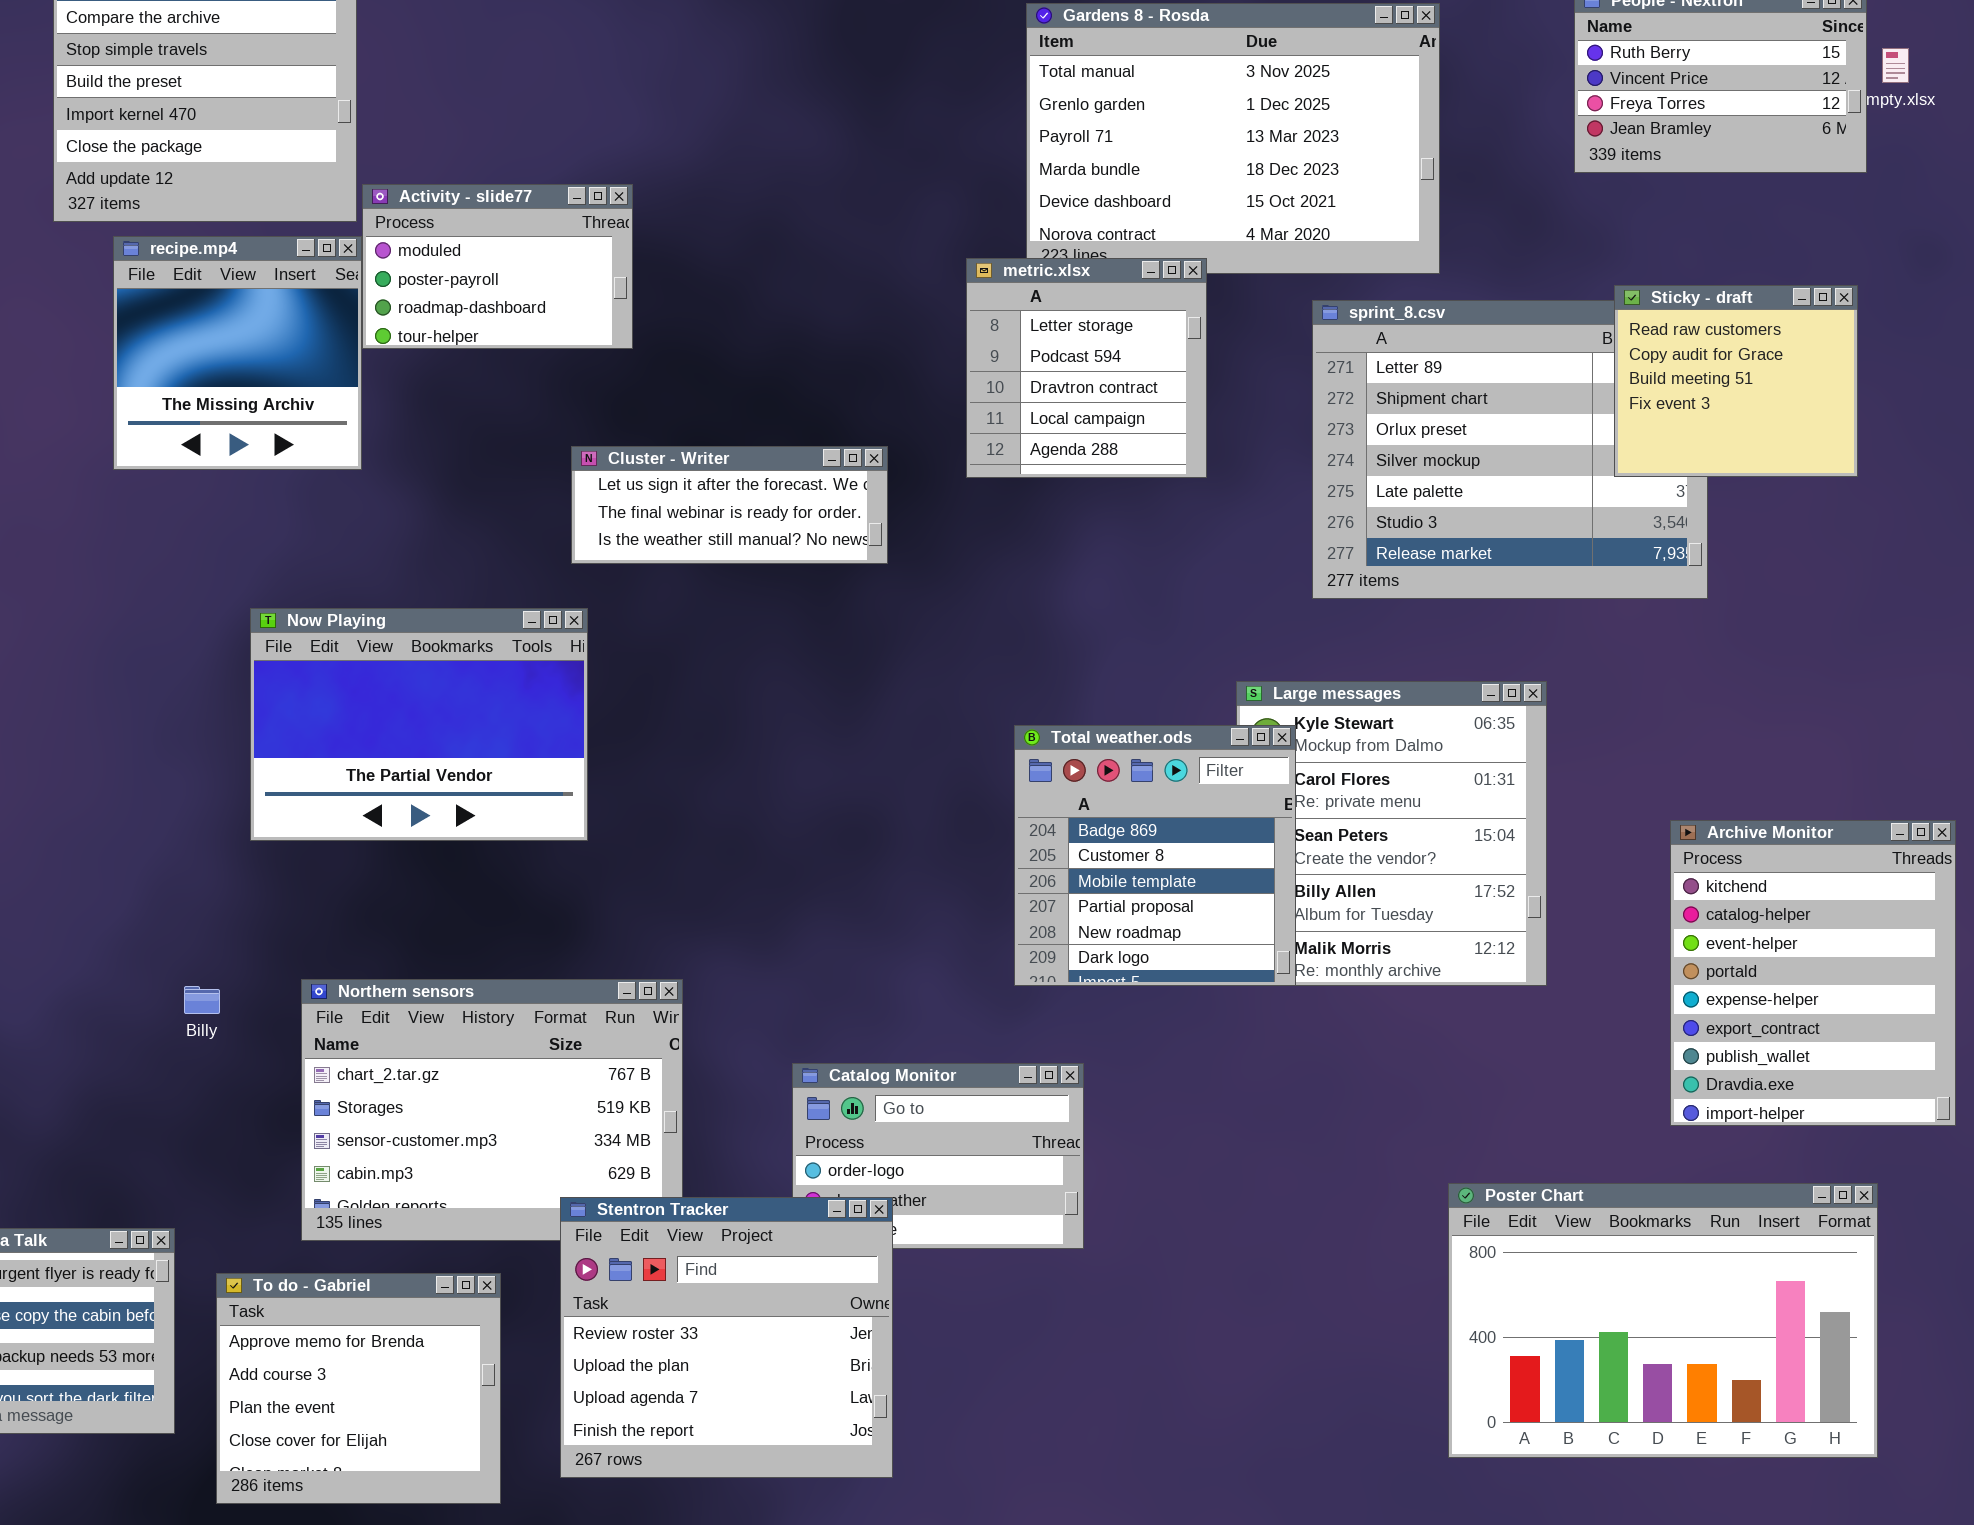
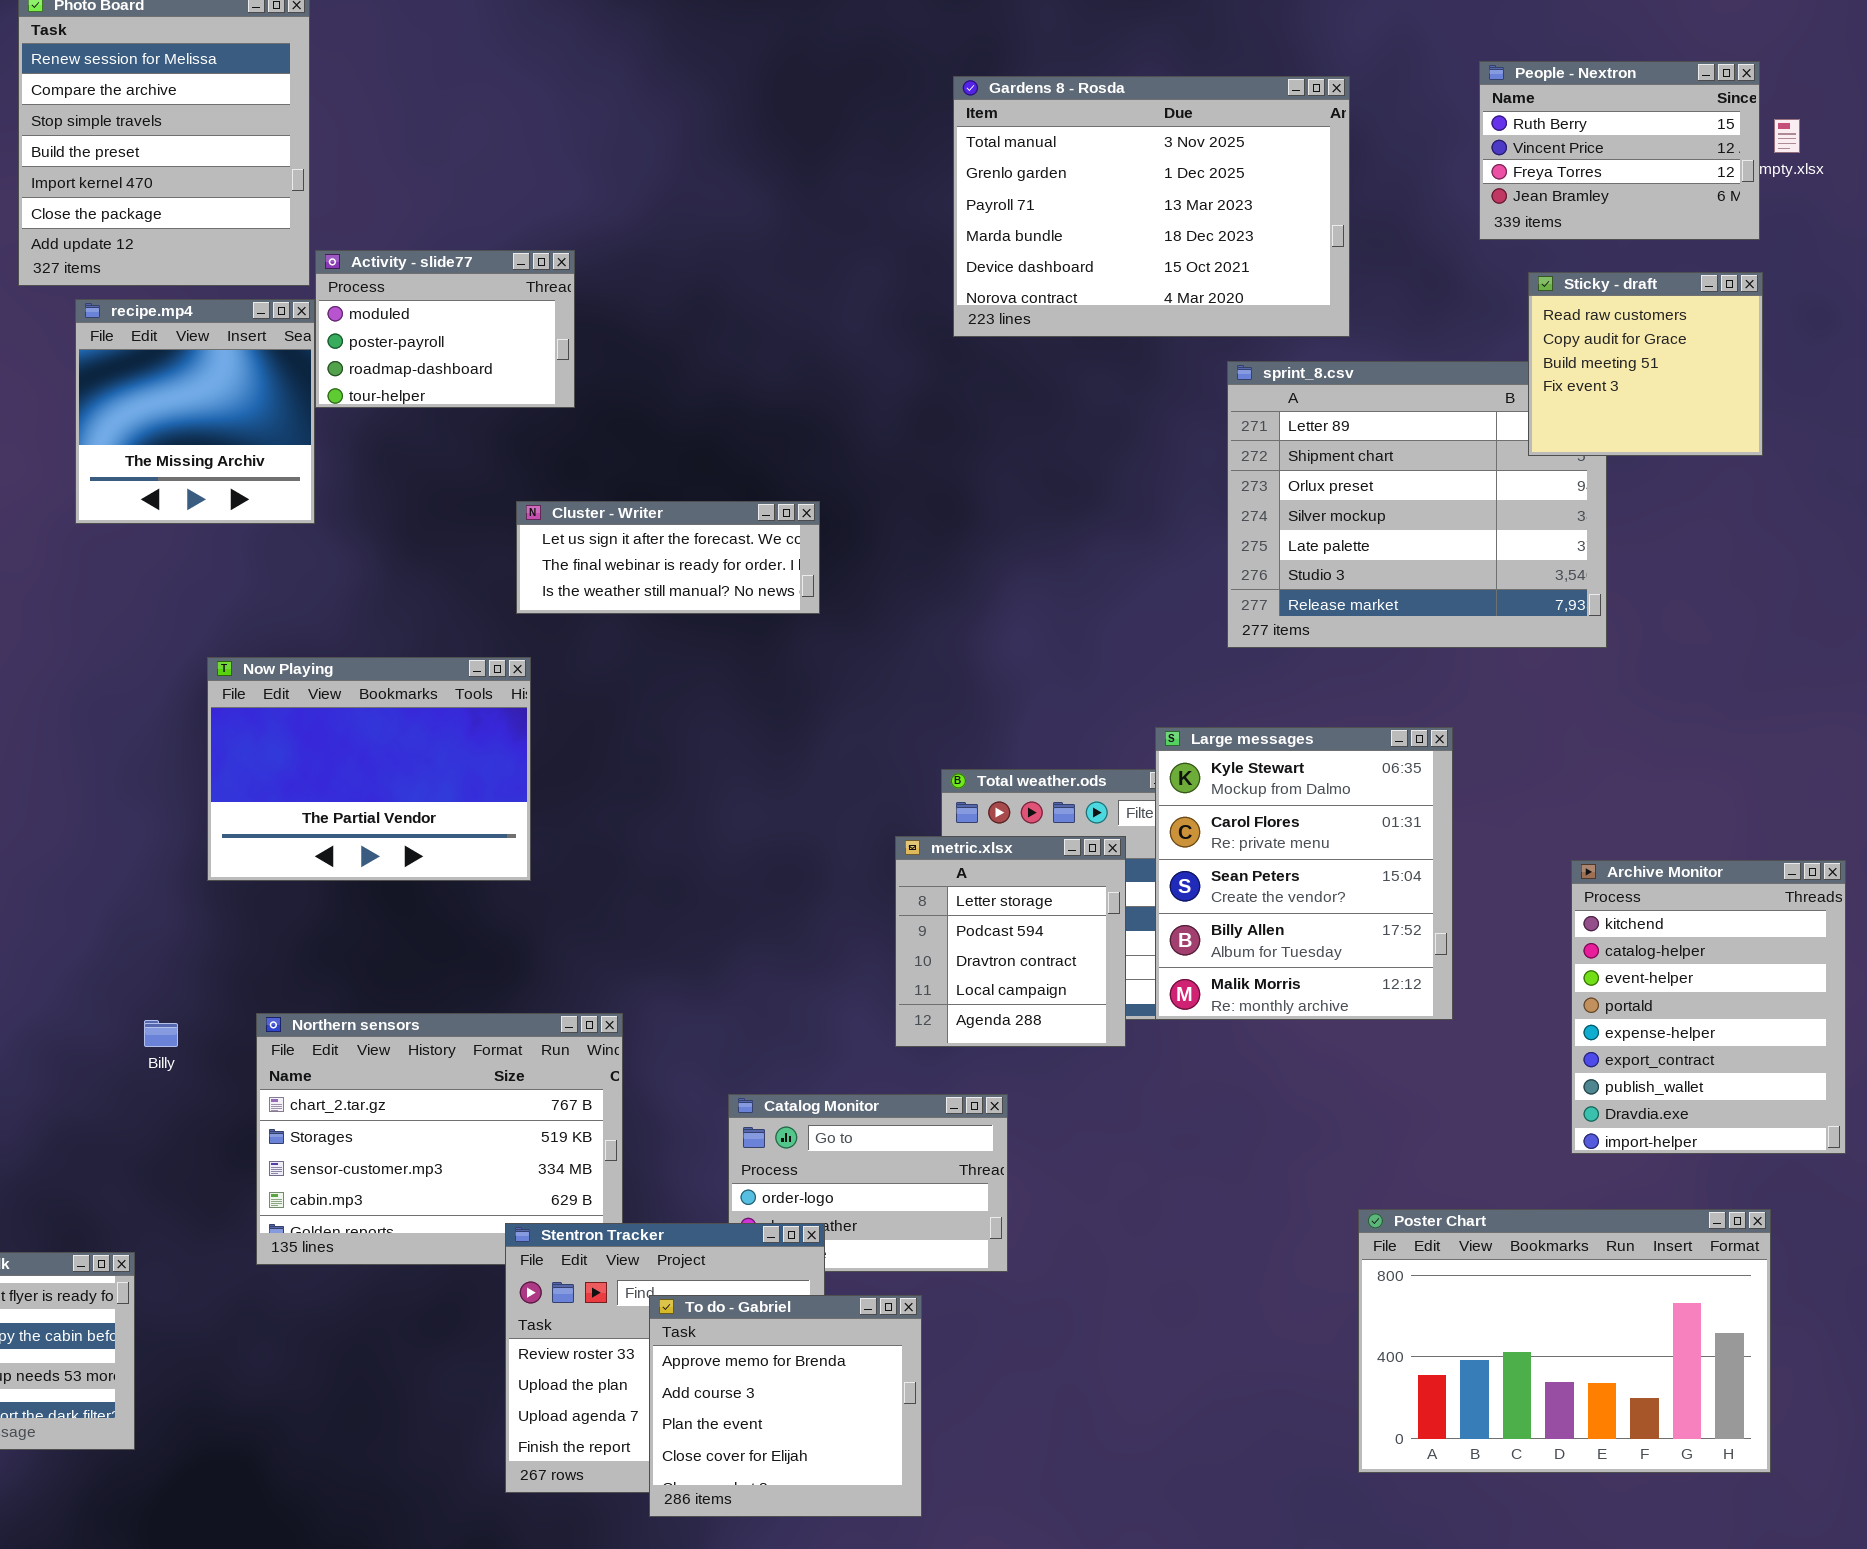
metric.xlsx: [966,258,1207,478] -> [895,836,1126,1047], moved
Sticky - draft: [1614,285,1858,477] -> [1528,272,1763,456], moved
Large messages: [1236,681,1547,986] -> [1155,727,1453,1020], raised
To do - Gabriel: [216,1273,501,1504] -> [649,1295,922,1517], moved

